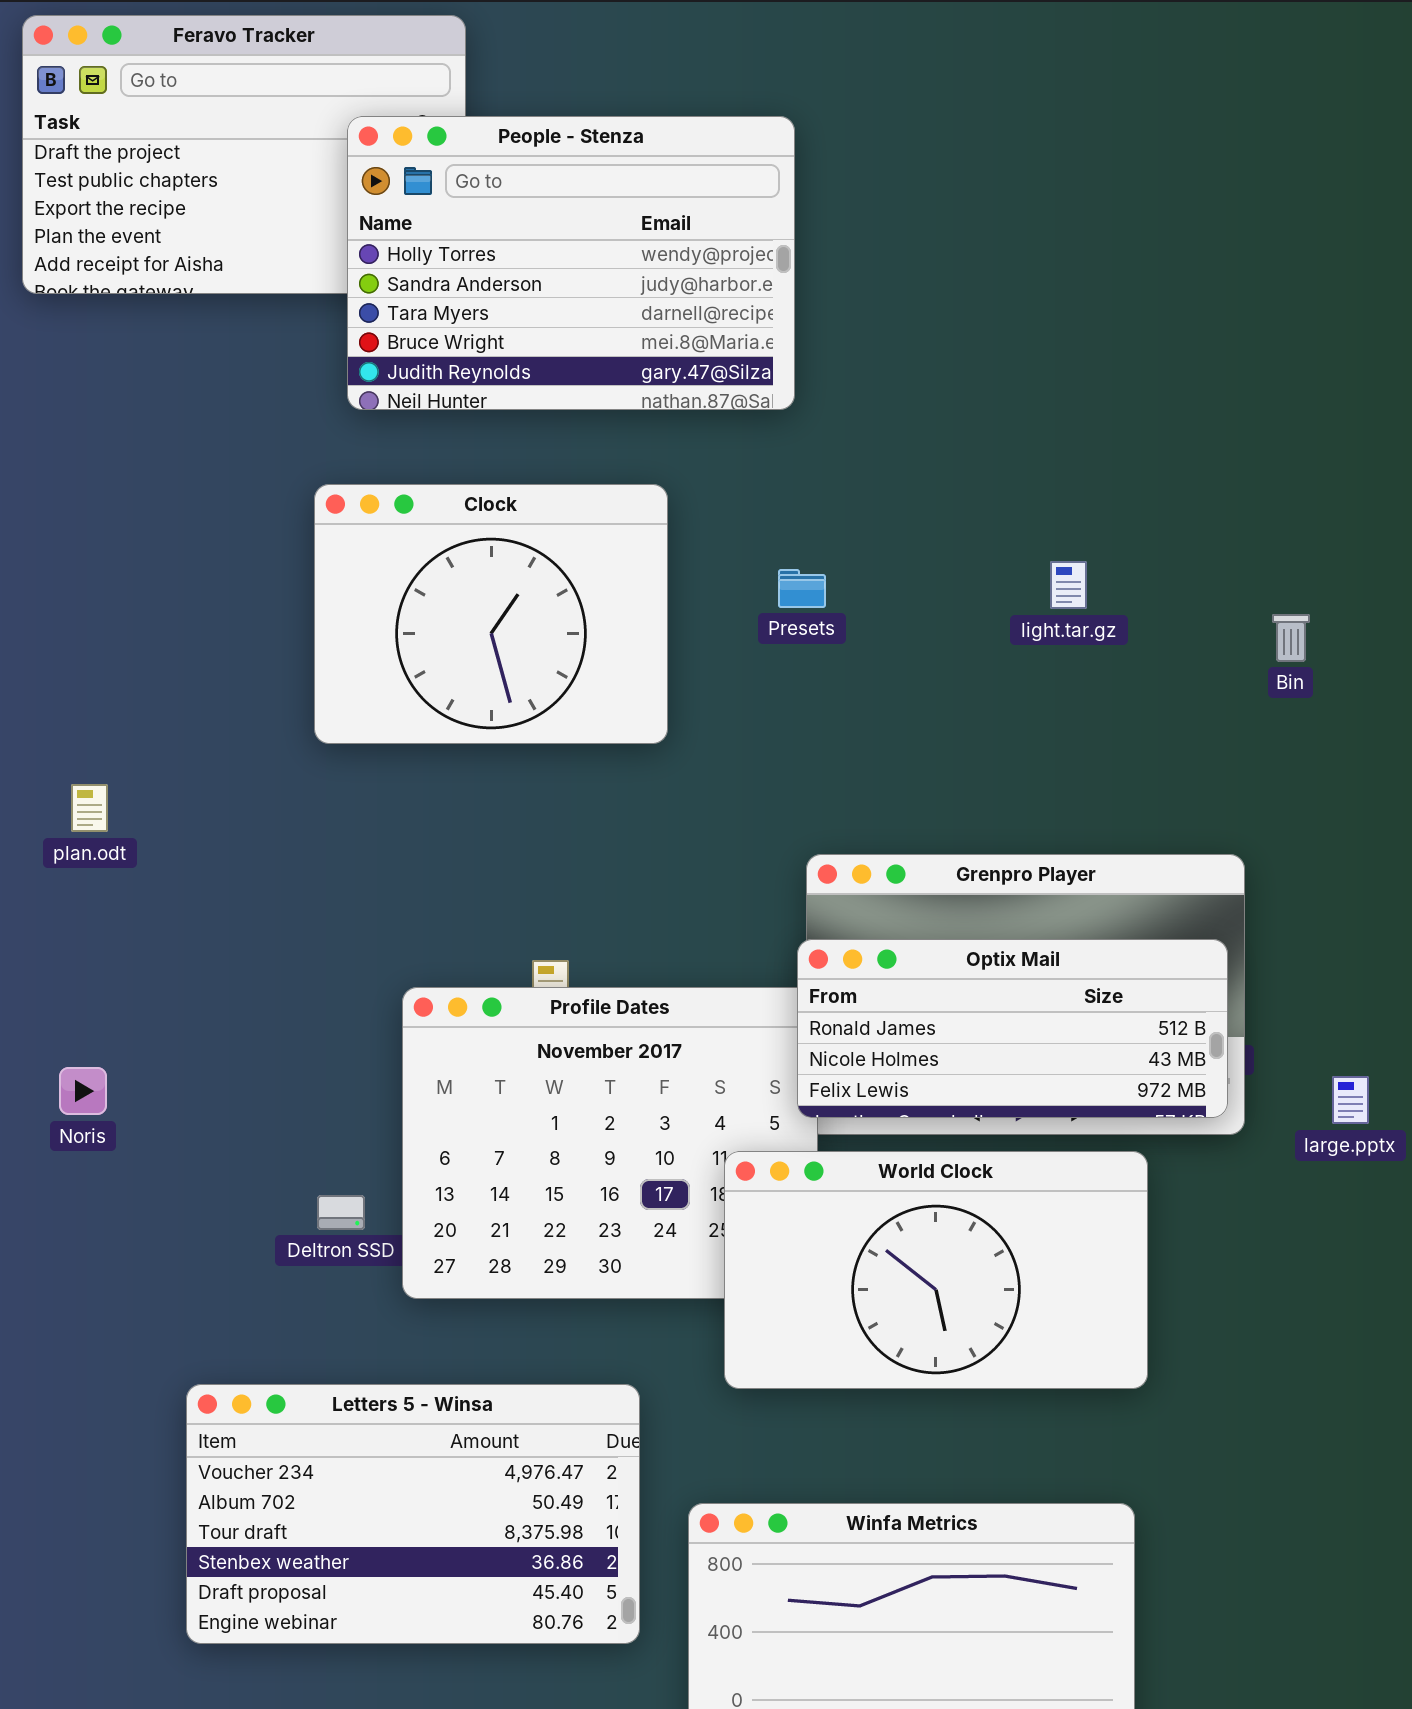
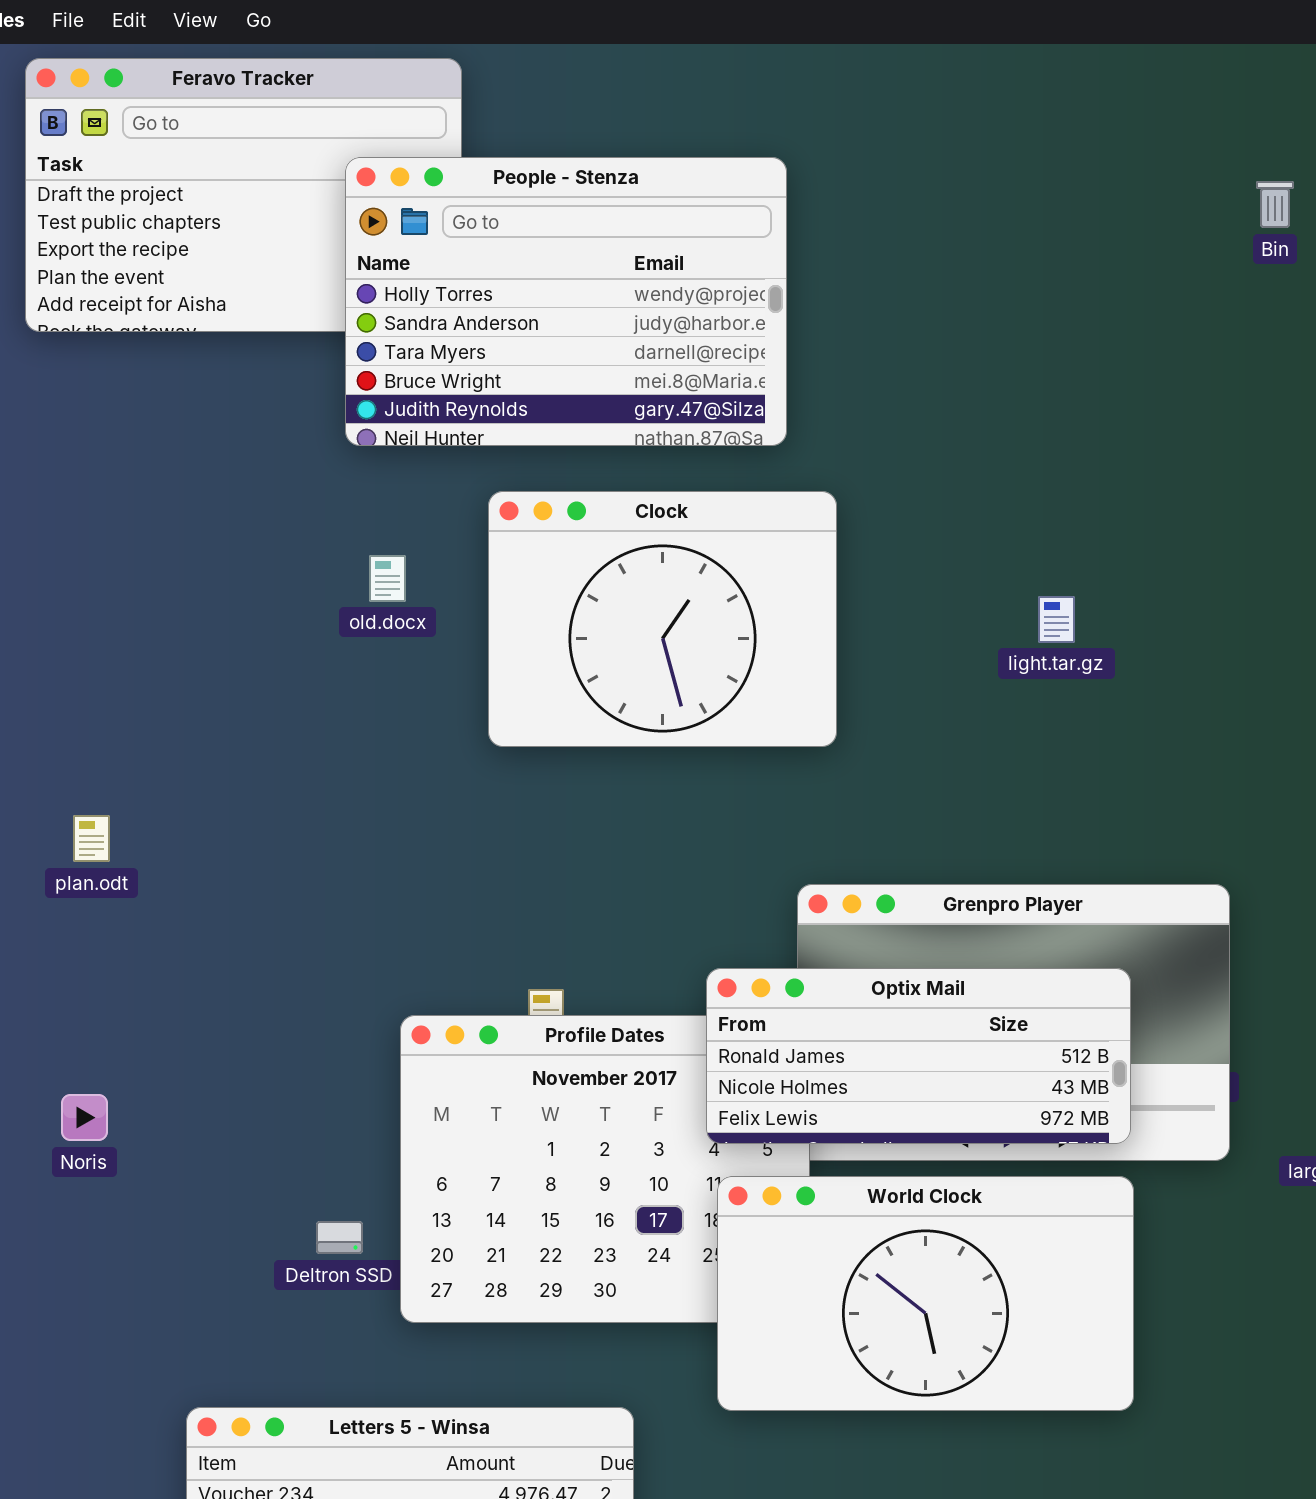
Clock: [314,484,668,744] -> [488,491,837,747], moved
Bin: [1272,614,1310,662] -> [1256,181,1294,228], moved
Optix Mail: [797,939,1228,1118] -> [706,968,1131,1144], moved

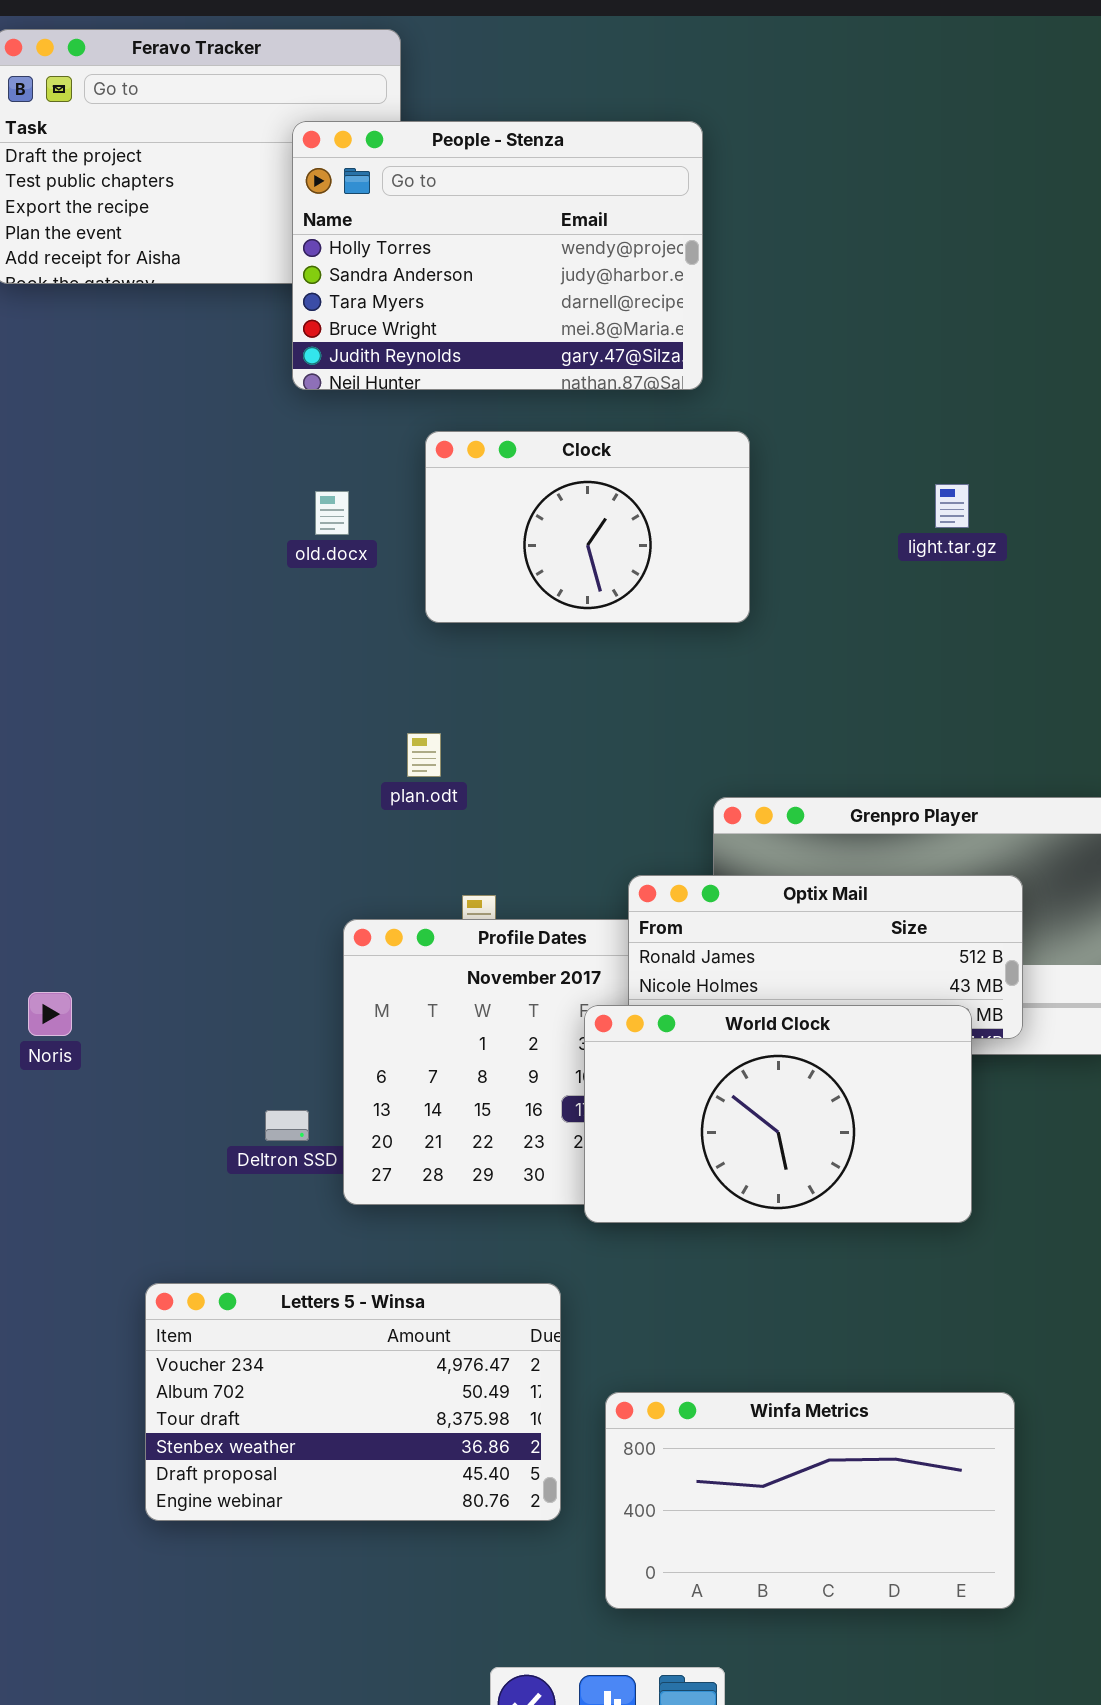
Clock: [488,491,837,747] -> [425,431,750,623], resized
light.tar.gz: [1038,596,1075,643] -> [935,484,969,528], moved
plan.odt: [73,815,110,862] -> [407,733,441,777], moved
World Clock: [717,1176,1134,1411] -> [584,1005,972,1223], moved

